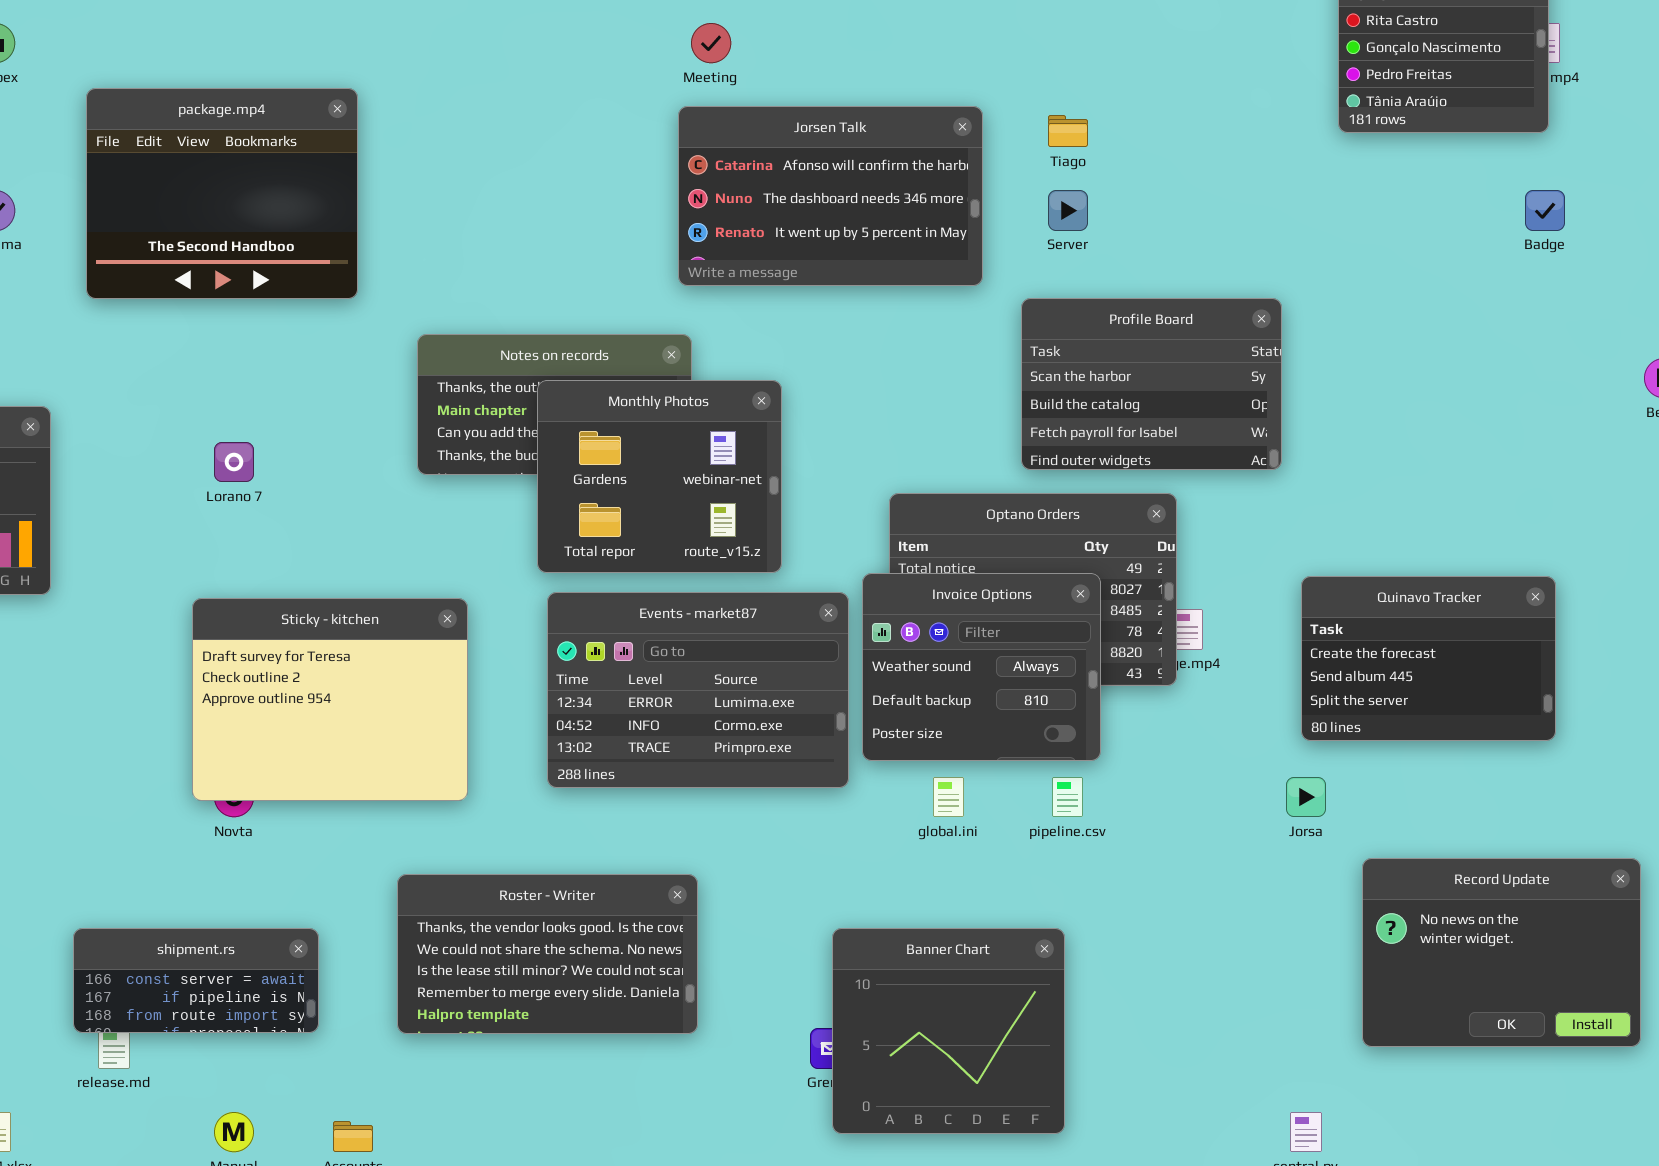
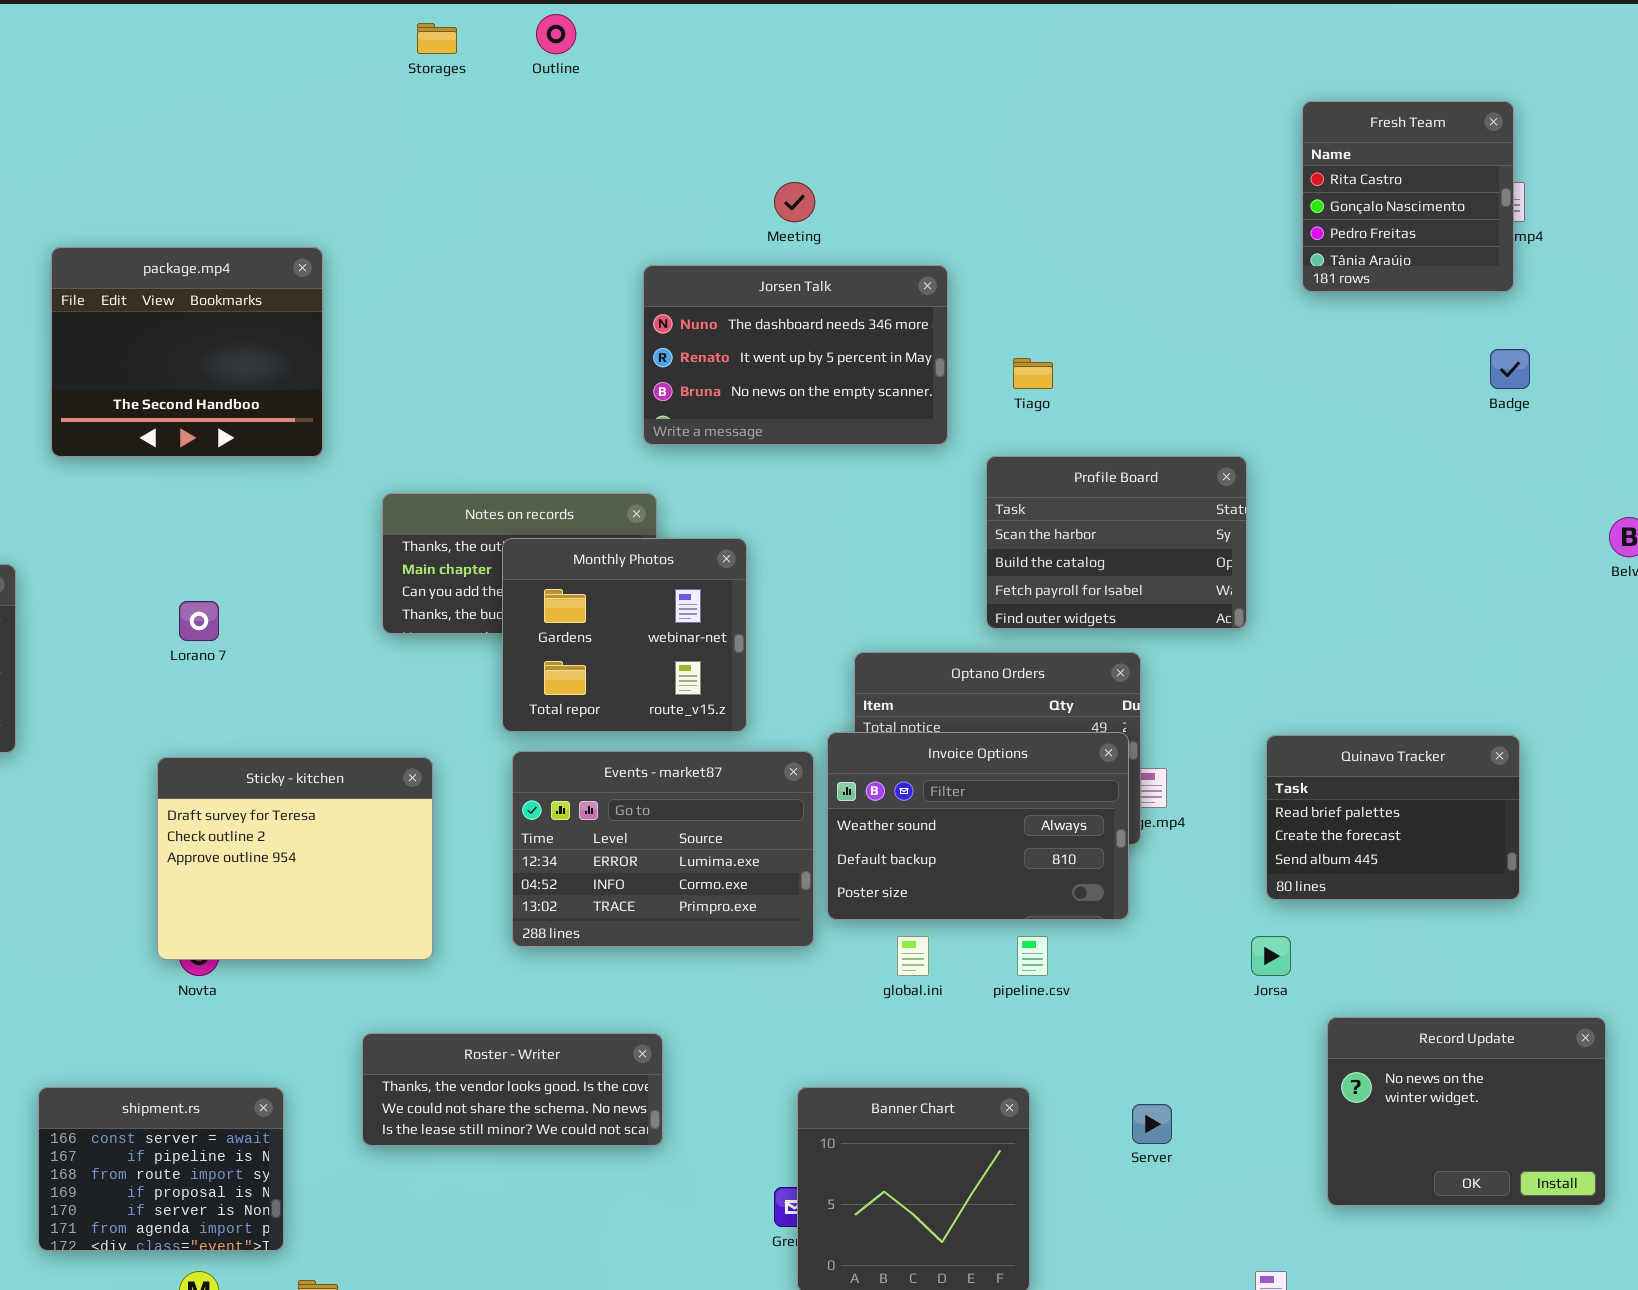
Meeting: [691,23,731,63] -> [774,182,815,222], moved
Jorsen Talk: [678,106,983,286] -> [643,265,948,445], scrolled down 1 row
Tiago: [1048,115,1088,147] -> [1013,358,1053,389], moved
Server: [1048,190,1088,231] -> [1132,1104,1172,1144], moved
Invoice Options: [862,573,1101,761] -> [827,732,1129,920], resized
Quinavo Tracker: [1301,576,1556,741] -> [1266,735,1520,900], scrolled up 1 row
Roster - Writer: [397,874,698,1034] -> [362,1033,663,1146], resized
shipment.rs: [73,928,319,1033] -> [38,1087,284,1251], resized

